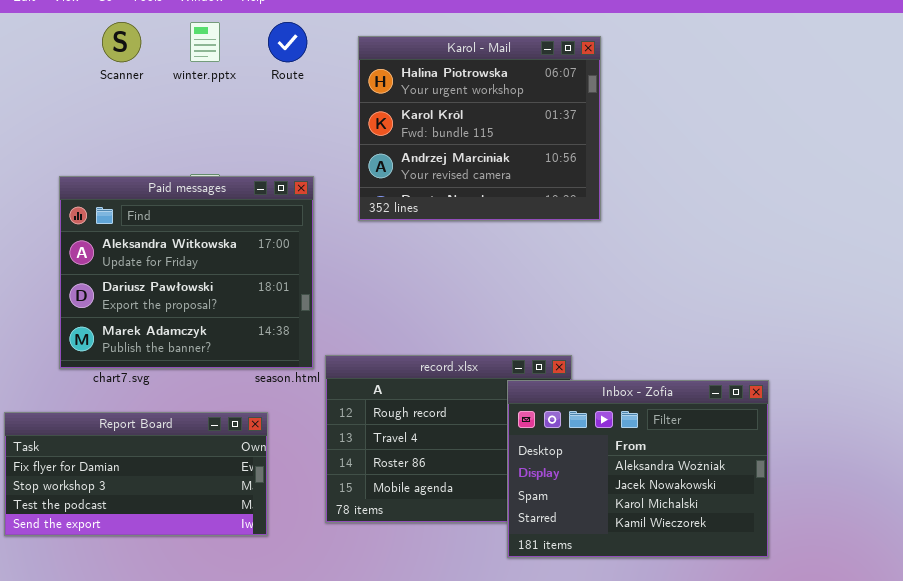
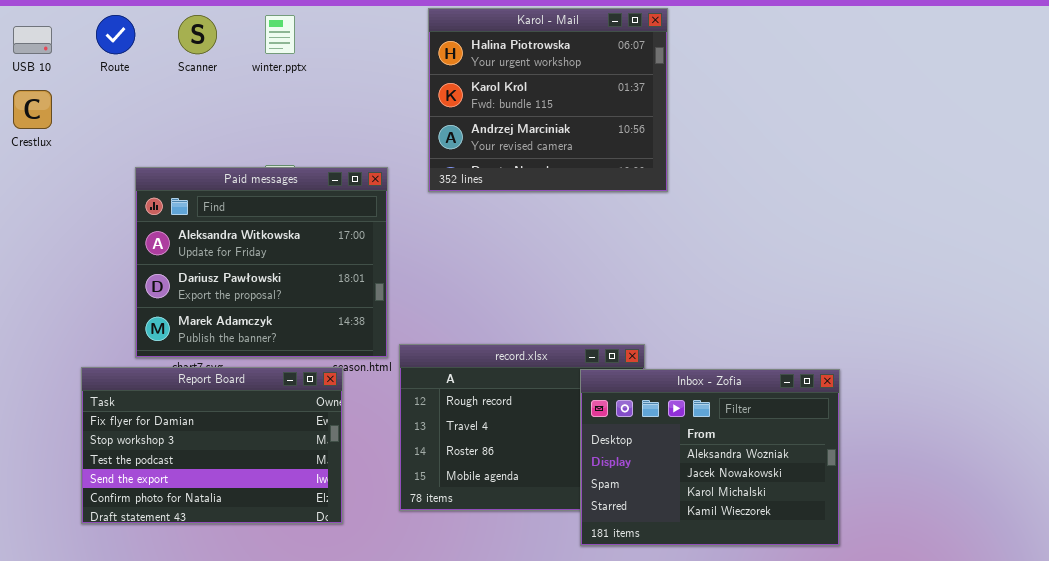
Route: [268,22,307,62] -> [96,15,135,54], moved
Karol - Mail: [358,36,601,221] -> [428,8,668,192], moved
Report Board: [4,412,268,536] -> [81,367,343,524], resized

